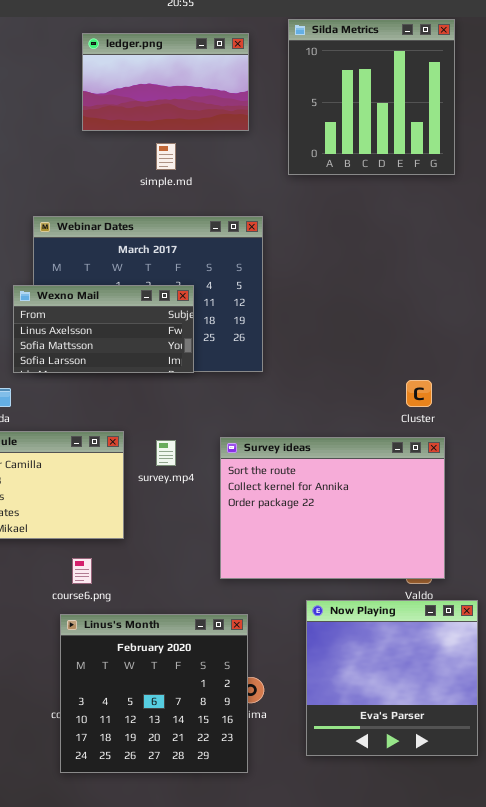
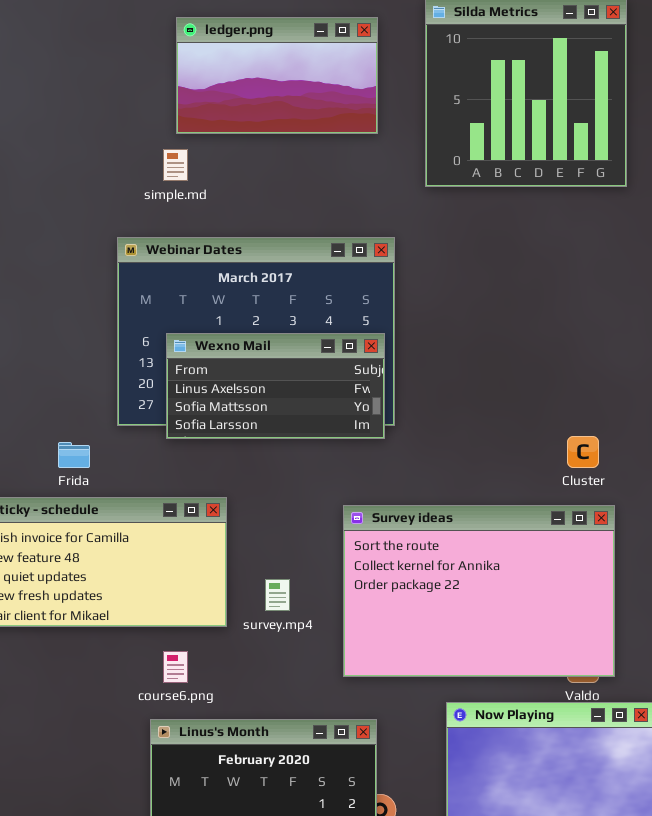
simple.md: [156,143,176,170] -> [163,149,188,181], moved
Wexno Mail: [13,285,194,373] -> [166,333,385,439], moved
survey.mp4: [156,440,176,466] -> [265,579,290,611], moved

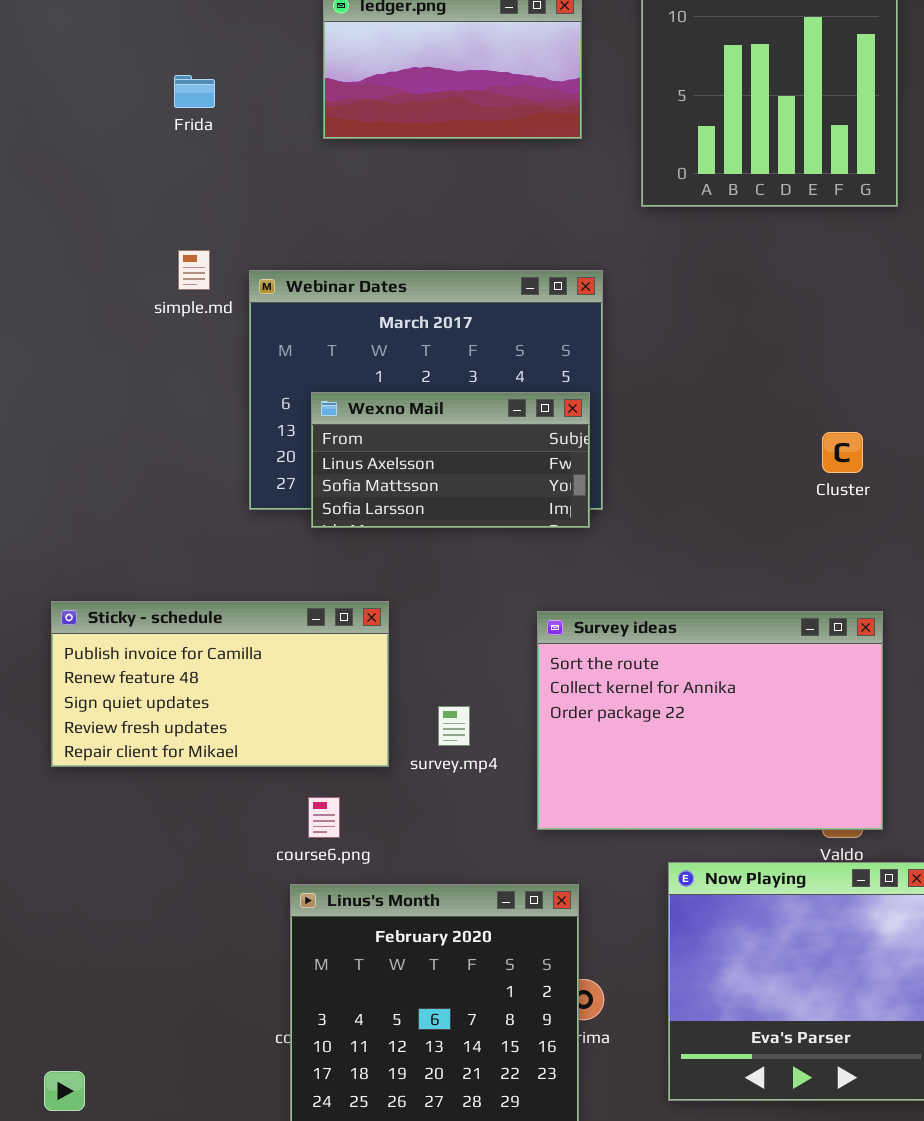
simple.md: [163,149,188,181] -> [178,250,210,290], moved
Cluster: [567,436,599,468] -> [822,432,863,473], moved
Frida: [58,442,90,468] -> [174,75,215,108], moved

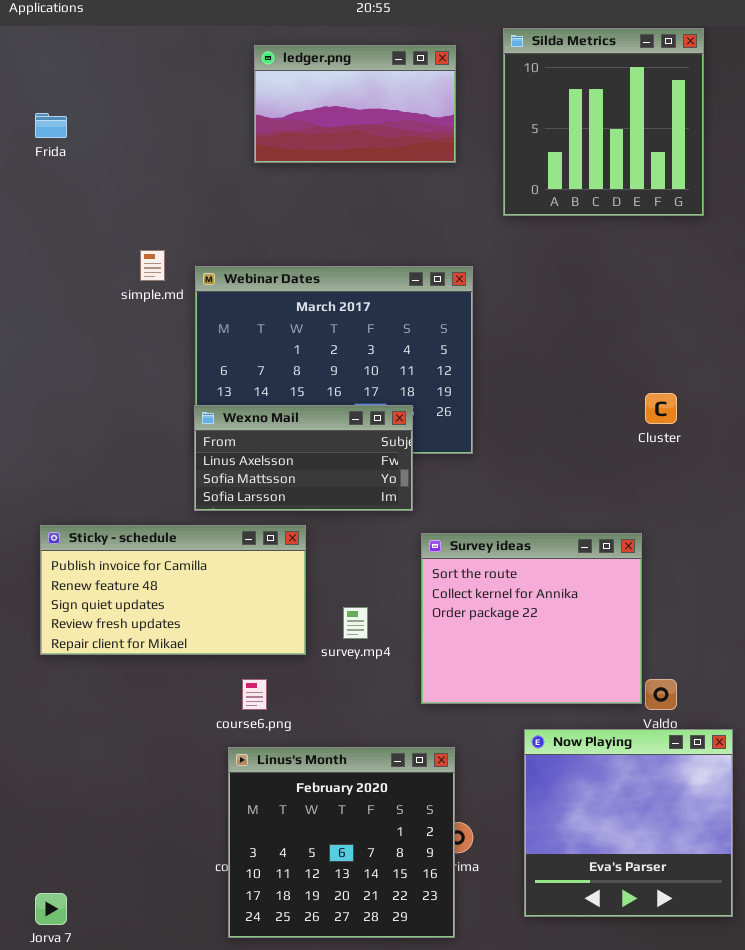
Frida: [174,75,215,108] -> [35,113,67,138], moved
Wexno Mail: [311,392,590,528] -> [194,405,413,511], moved
Survey ideas: [537,611,883,830] -> [421,533,642,704], resized

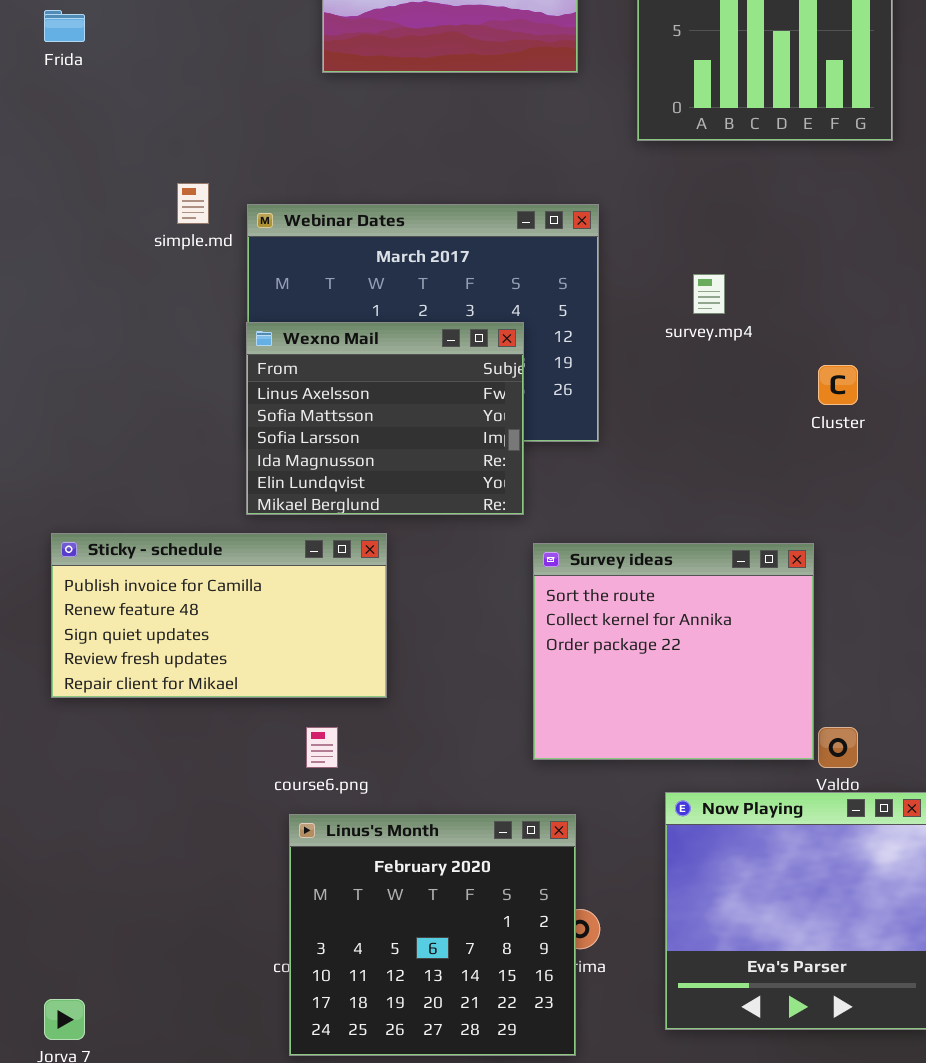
Wexno Mail: [194,405,413,511] -> [246,322,524,515], resized
survey.mp4: [343,607,368,639] -> [693,274,725,314], moved

